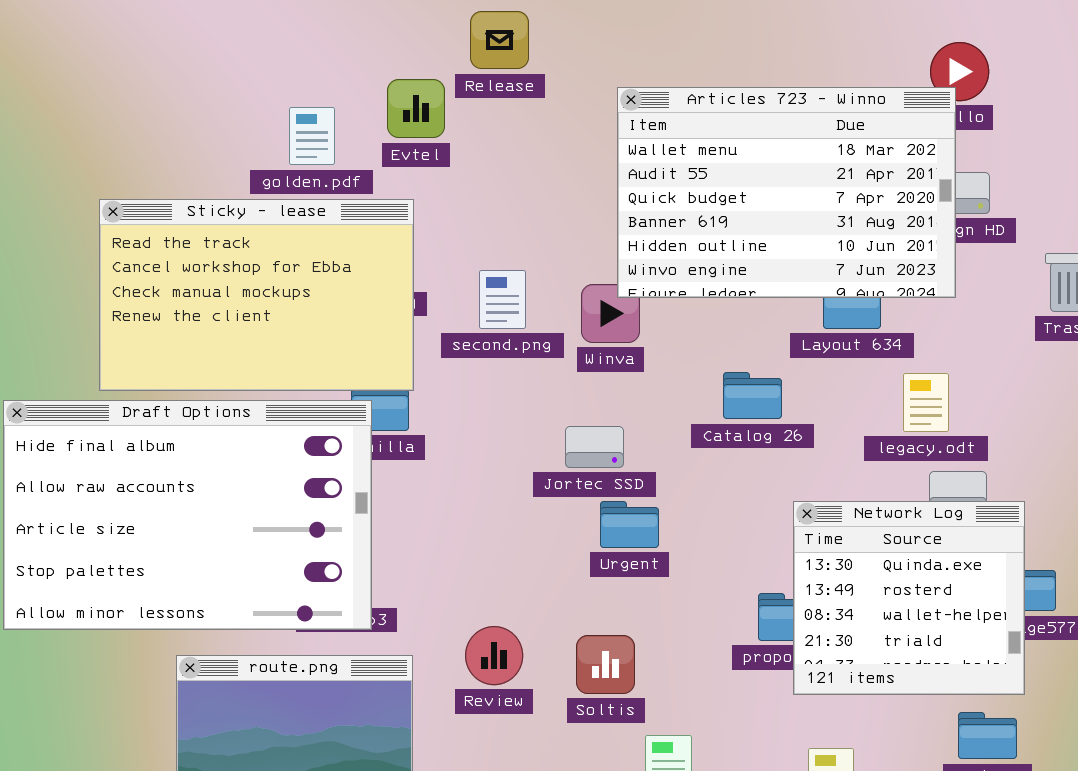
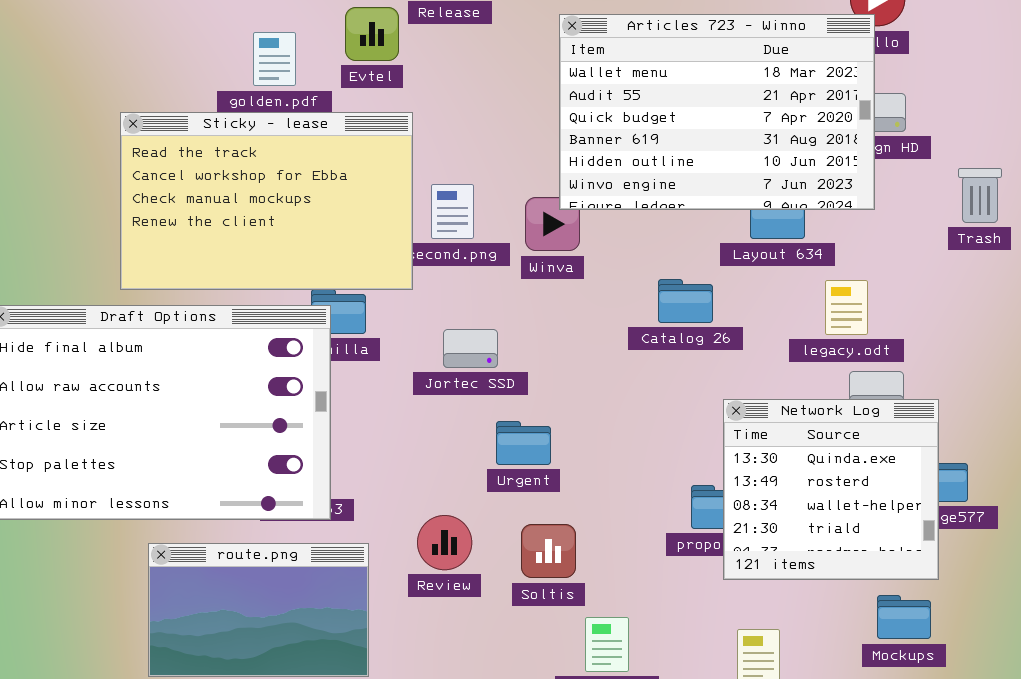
Sticky - lease: [99,199,414,391] -> [120,112,413,290], moved
Jortec SSD: [565,426,624,468] -> [443,329,498,368], moved
Urgent: [600,501,659,548] -> [496,421,551,465], moved

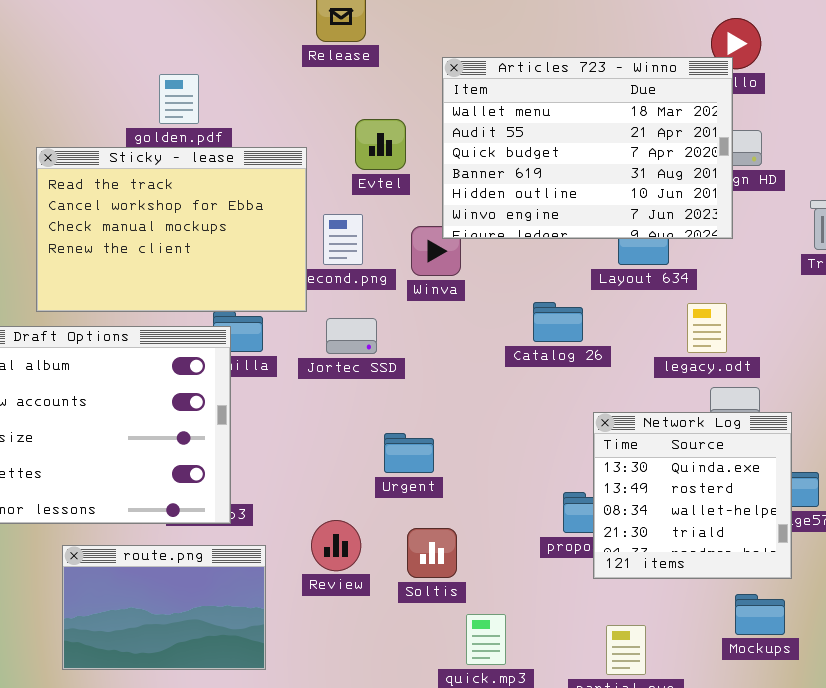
Evtel: [345,7,399,61] -> [355,119,406,170], moved
Jortec SSD: [443,329,498,368] -> [326,318,377,354], moved

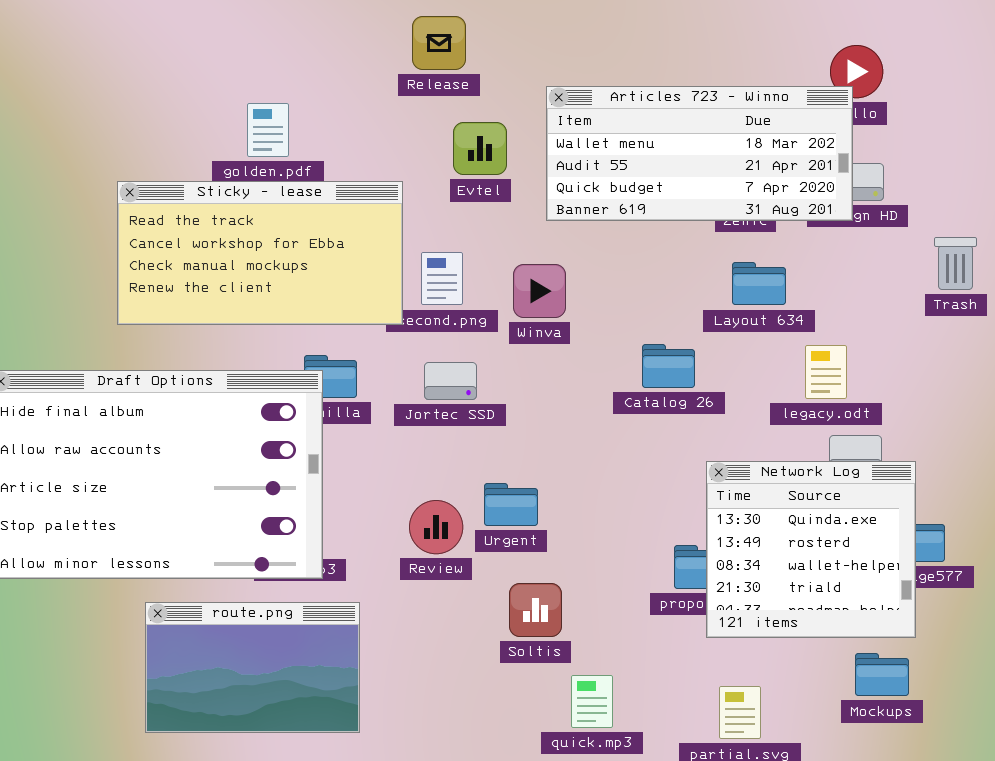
Articles 723 - Winno: [442,57,733,239] -> [546,86,853,221], resized
Evtel: [355,119,406,170] -> [453,122,507,175], moved
Sticky - lease: [36,147,307,312] -> [117,181,403,325], resized
Review: [311,520,361,571] -> [409,500,463,554], moved

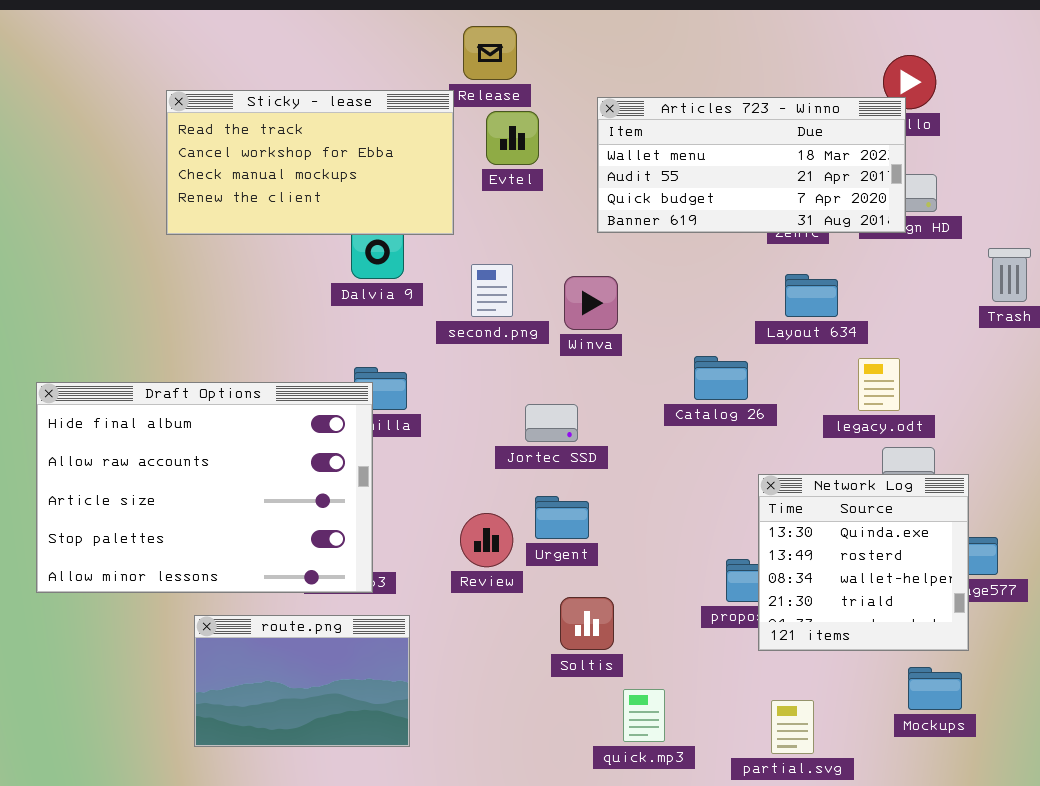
Evtel: [453,122,507,175] -> [486,111,539,165], moved
Sticky - lease: [117,181,403,325] -> [166,90,454,235], moved
Jortec SSD: [424,362,477,400] -> [525,404,578,442], moved

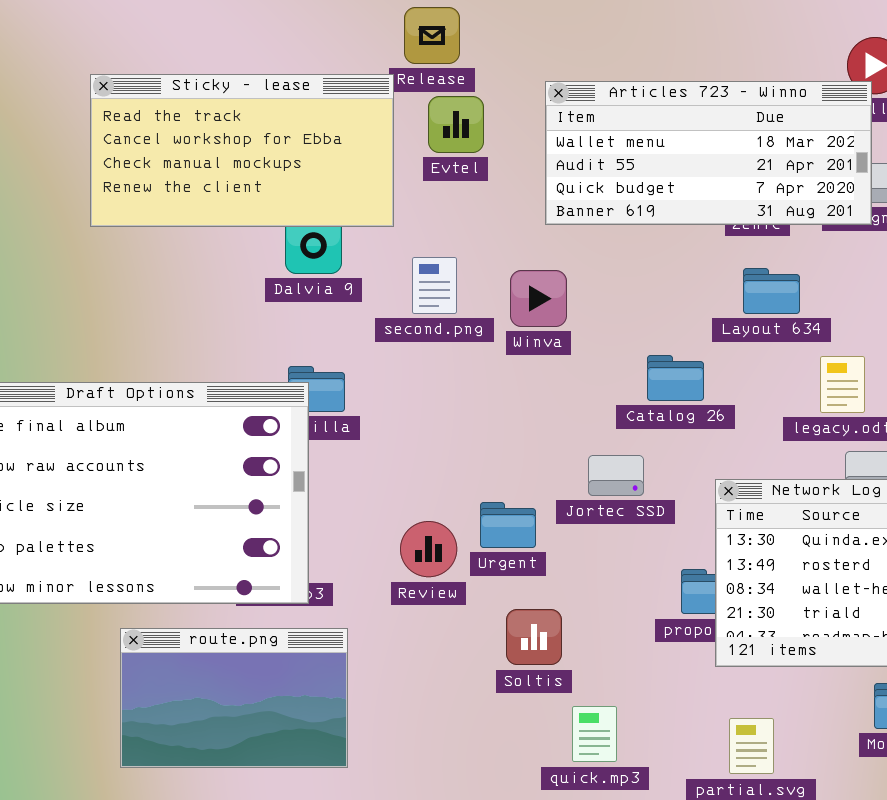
Jortec SSD: [525,404,578,442] -> [588,455,644,496], moved

